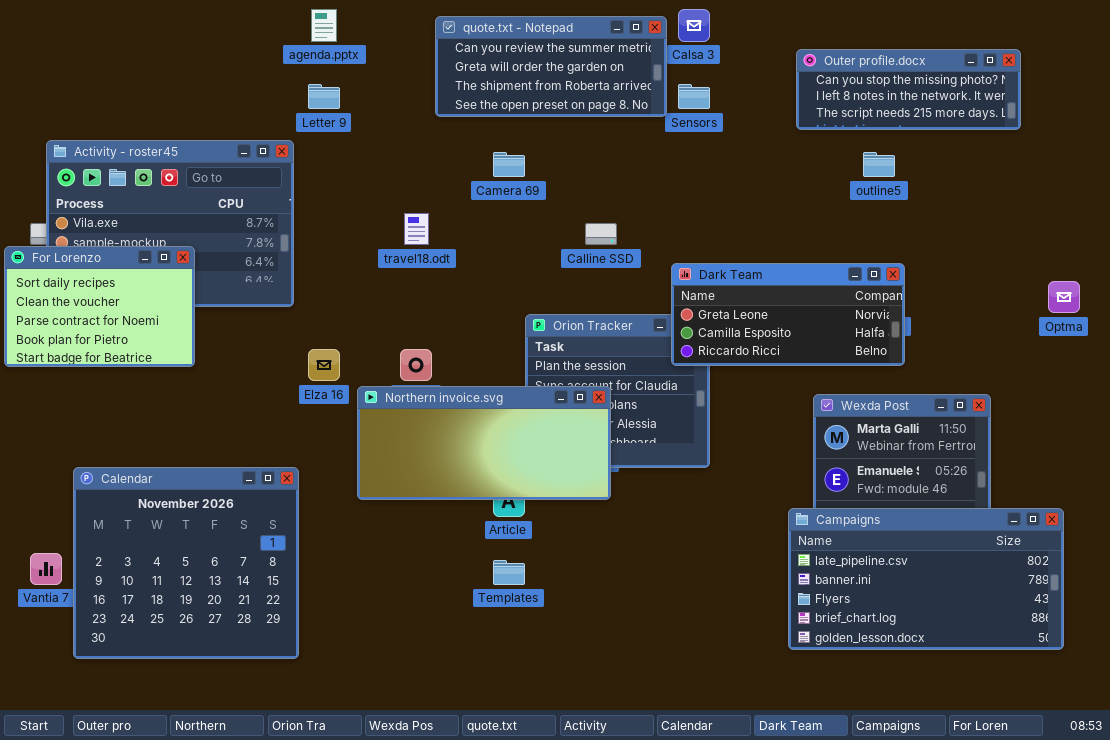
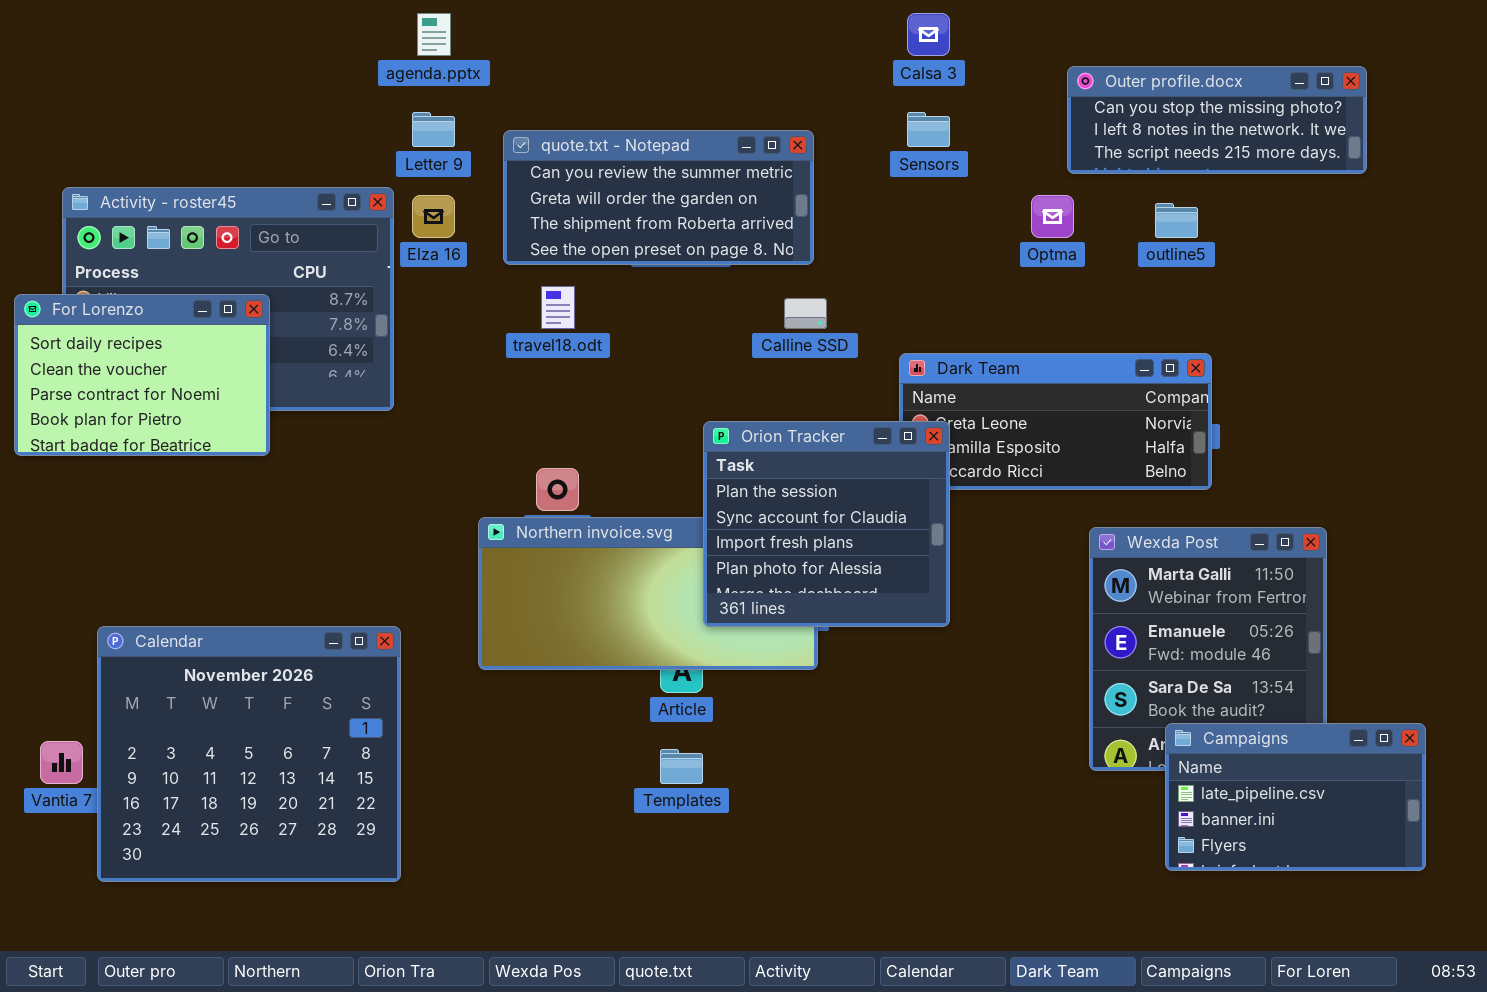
quote.txt - Notepad: [435,16,667,117] -> [503,130,814,265], moved
For Lorenzo: [4,246,195,367] -> [14,294,270,456], moved
Optma: [1048,281,1080,313] -> [1031,195,1074,238], moved
Orion Tracker: [525,314,710,468] -> [703,421,950,627], raised
Elza 16: [308,349,340,381] -> [412,195,455,238], moved
Campaigns: [788,508,1064,650] -> [1165,723,1426,871], resized

